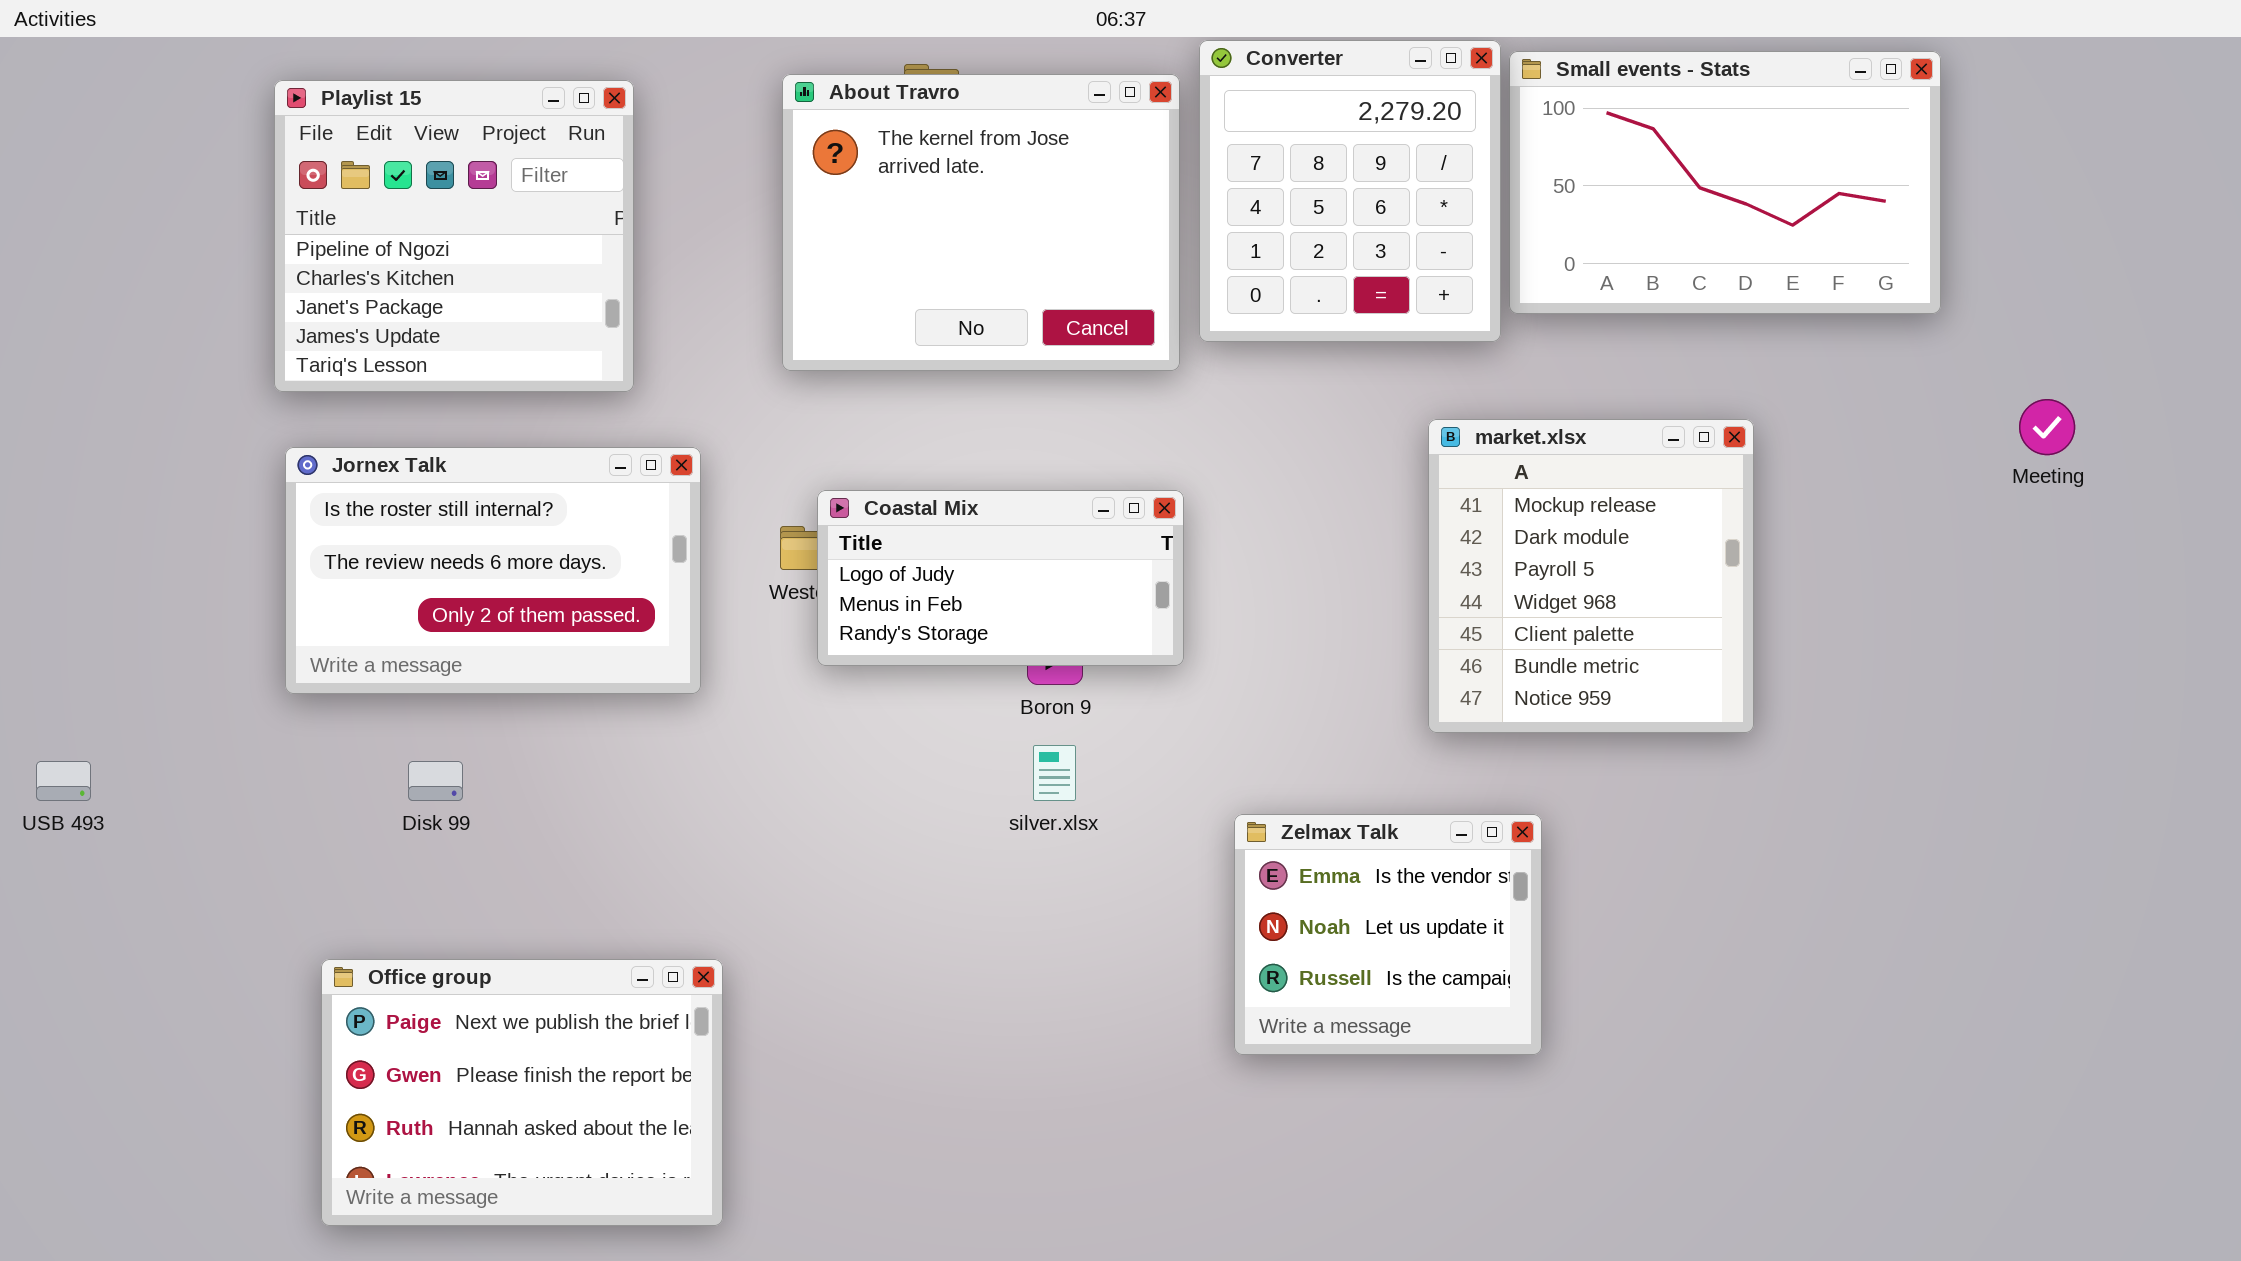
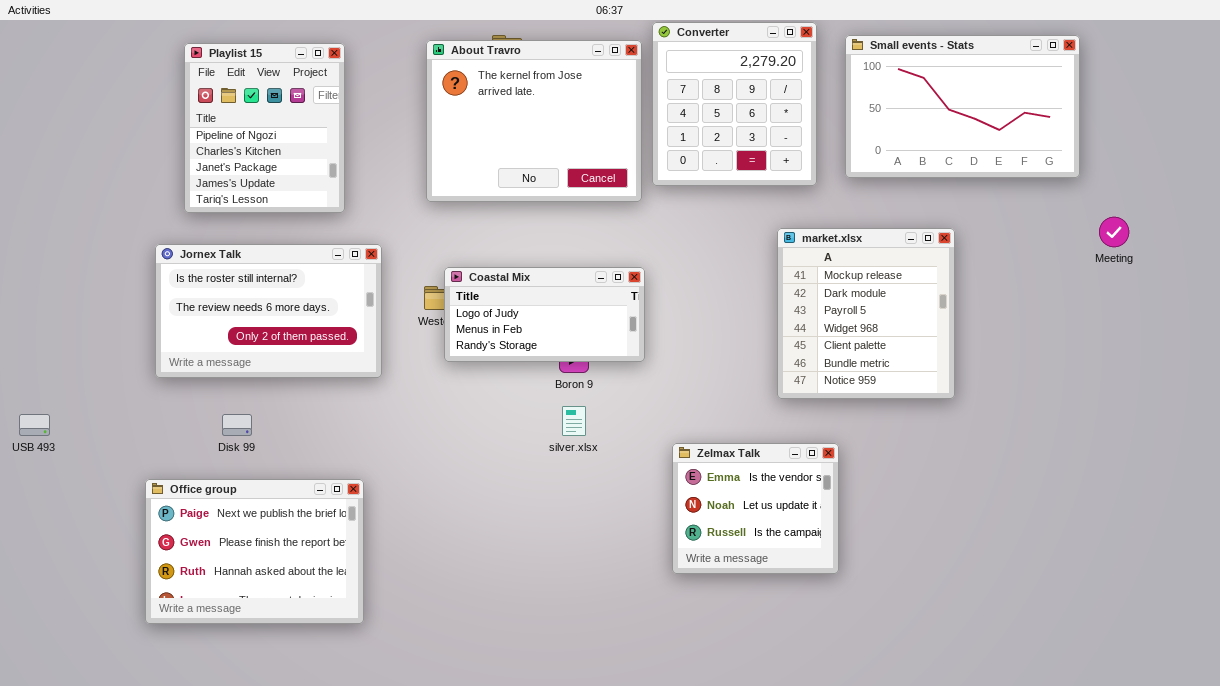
Small events - Stats: [1509,51,1941,314] -> [845,35,1080,178], moved
Playlist 15: [274,80,634,392] -> [184,43,345,213], resized
Office group: [321,959,723,1226] -> [145,479,364,624], moved

